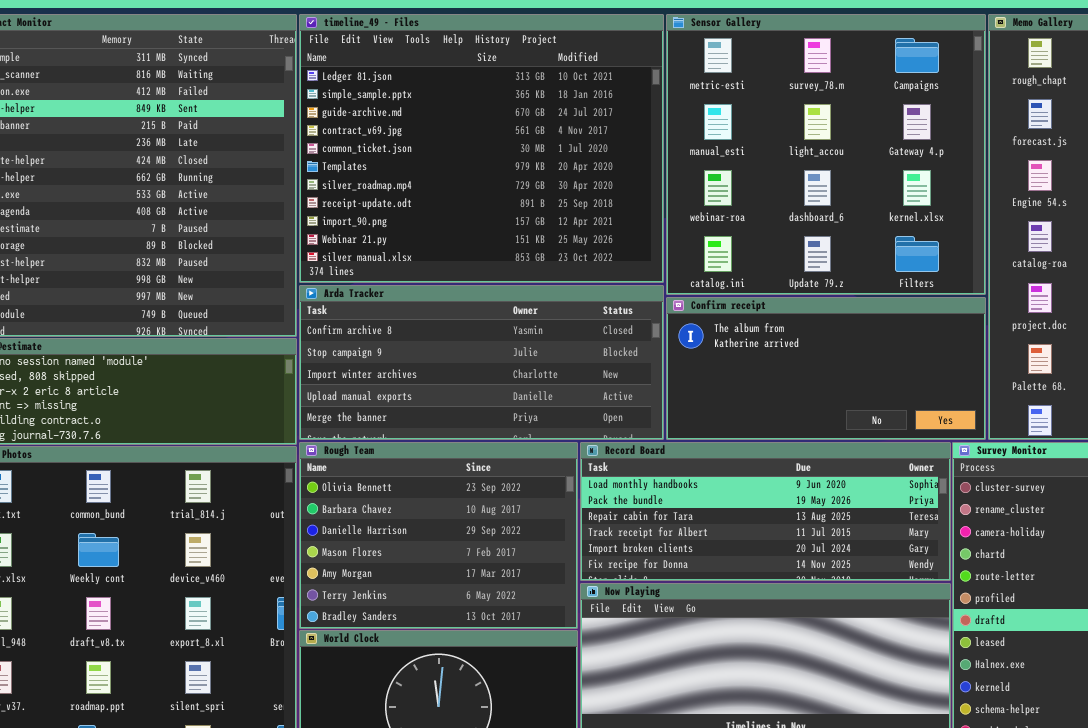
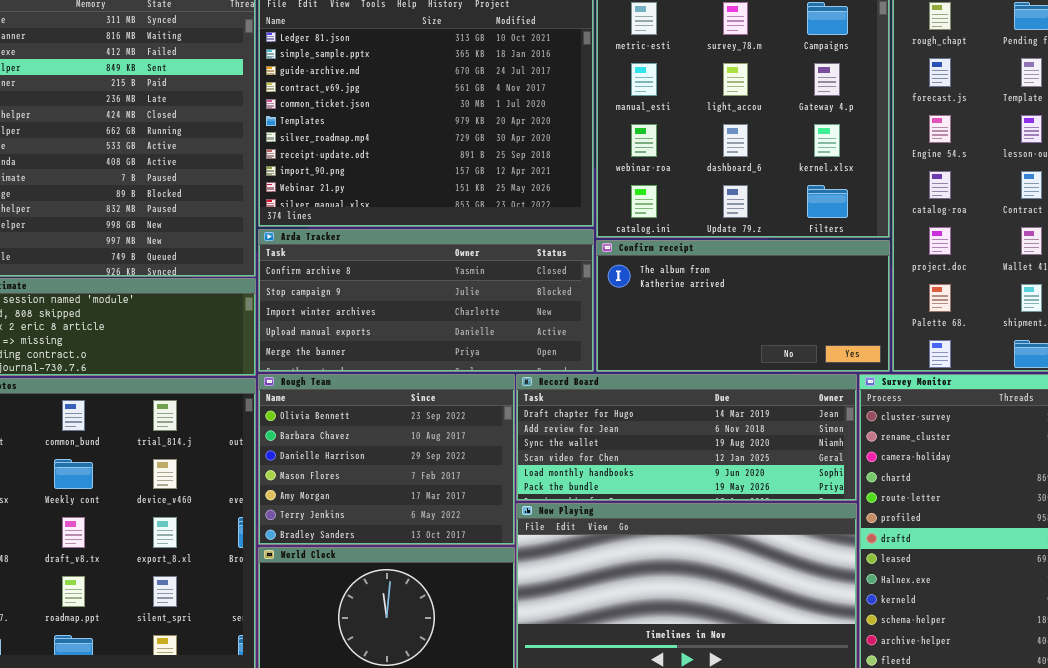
Record Board: [580,442,951,581] -> [516,374,857,501], scrolled up 4 rows

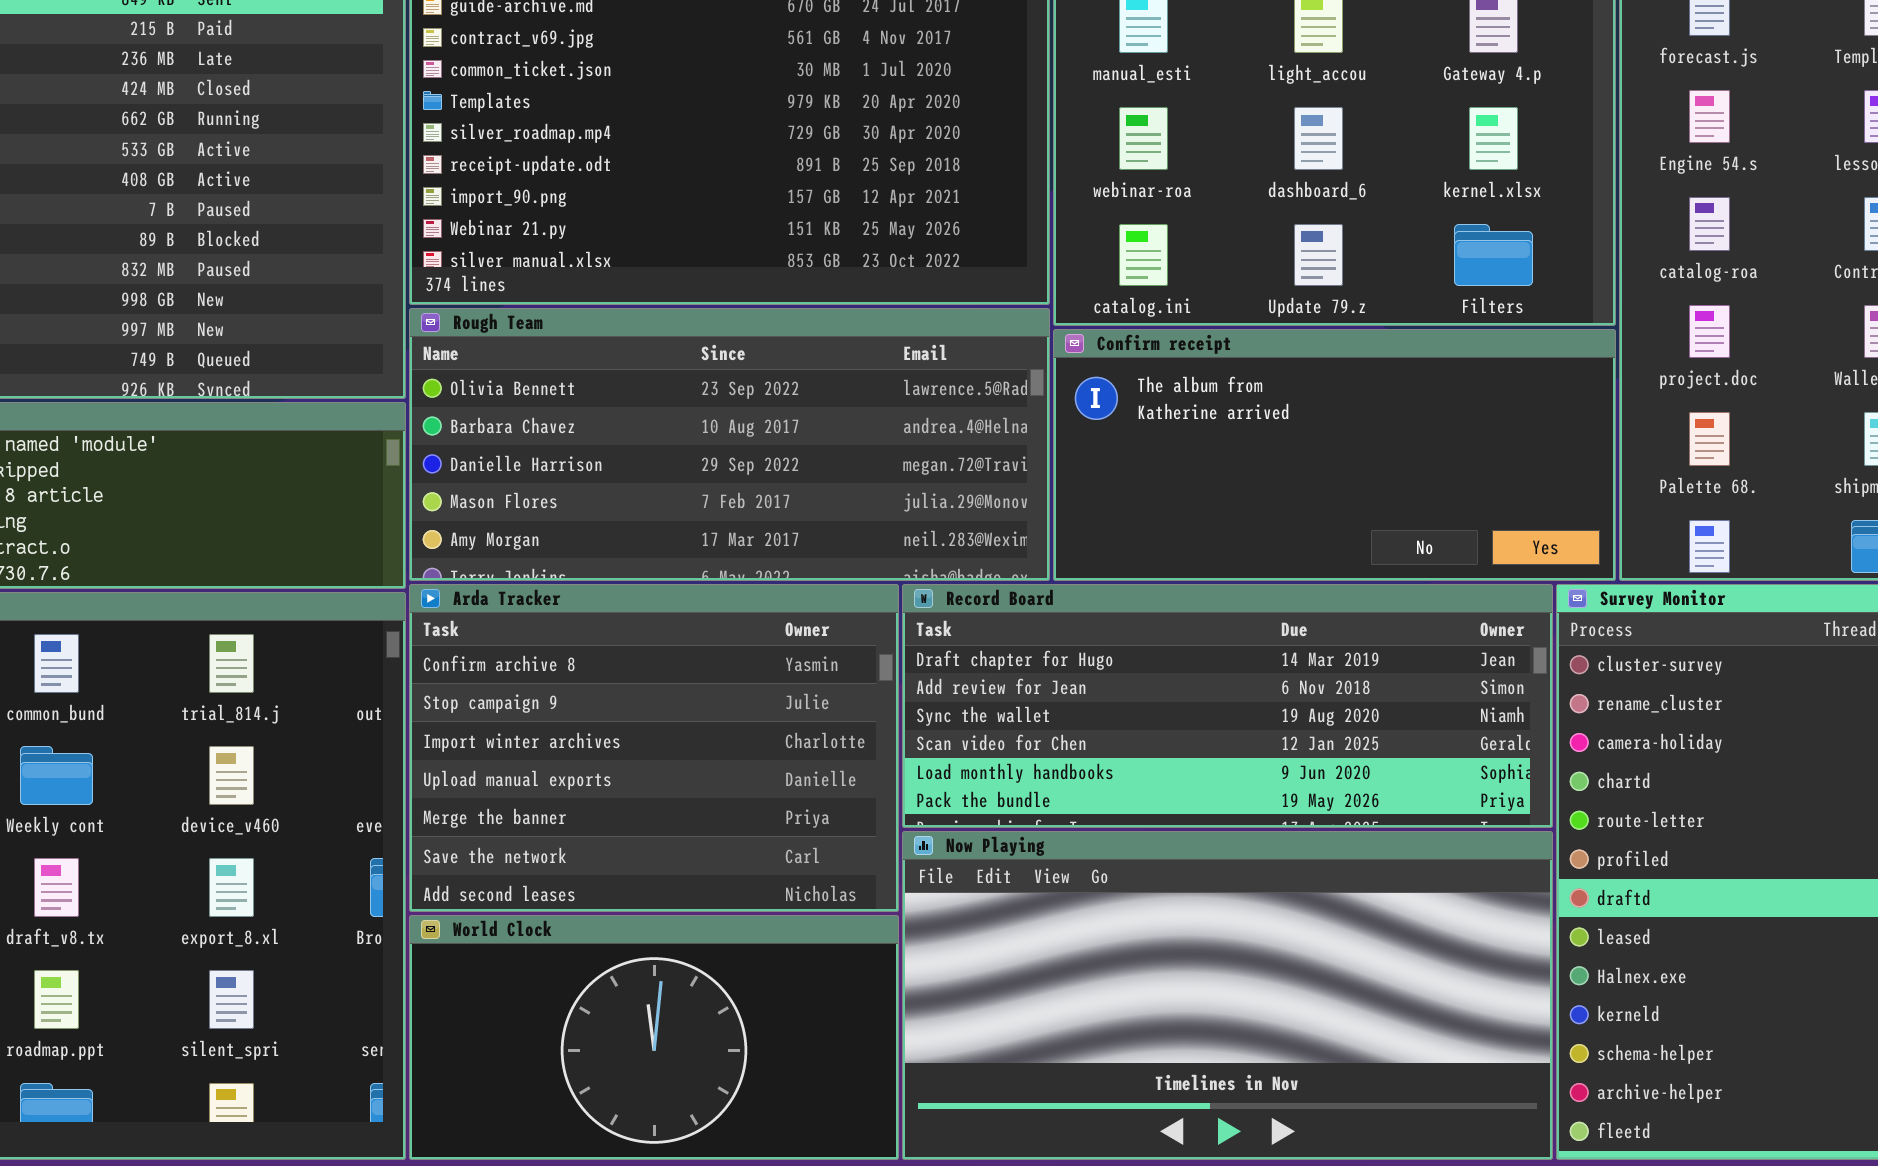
Arda Tracker: [258,229,594,372] -> [409,584,899,912], moved, resized
Rough Team: [258,374,515,545] -> [409,308,1050,581], moved, resized

